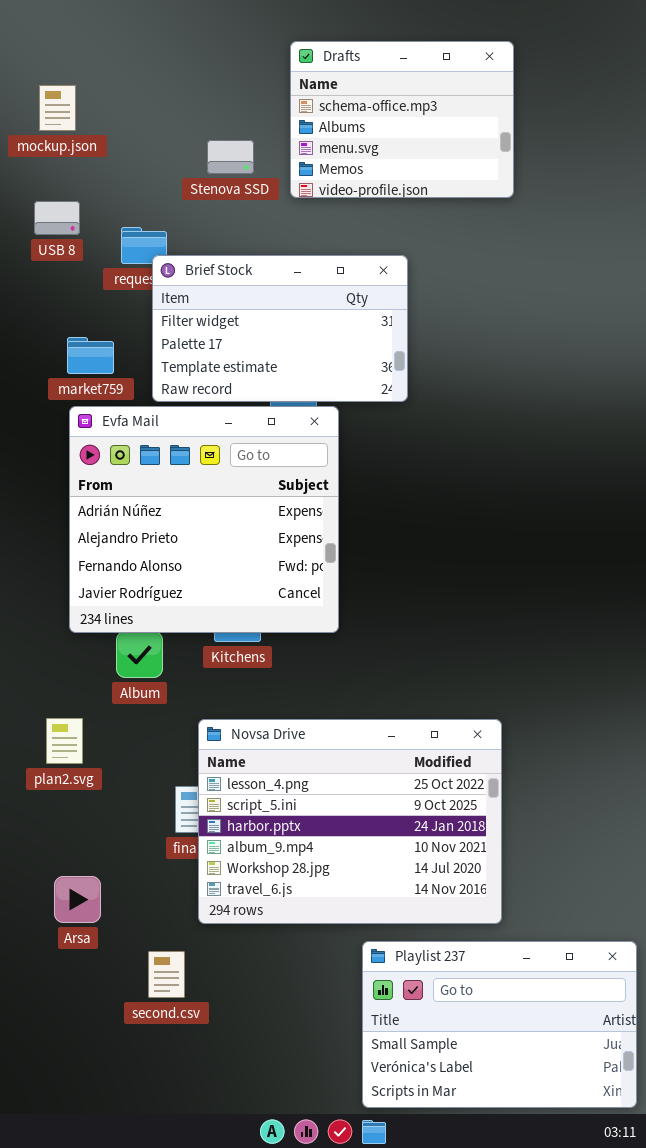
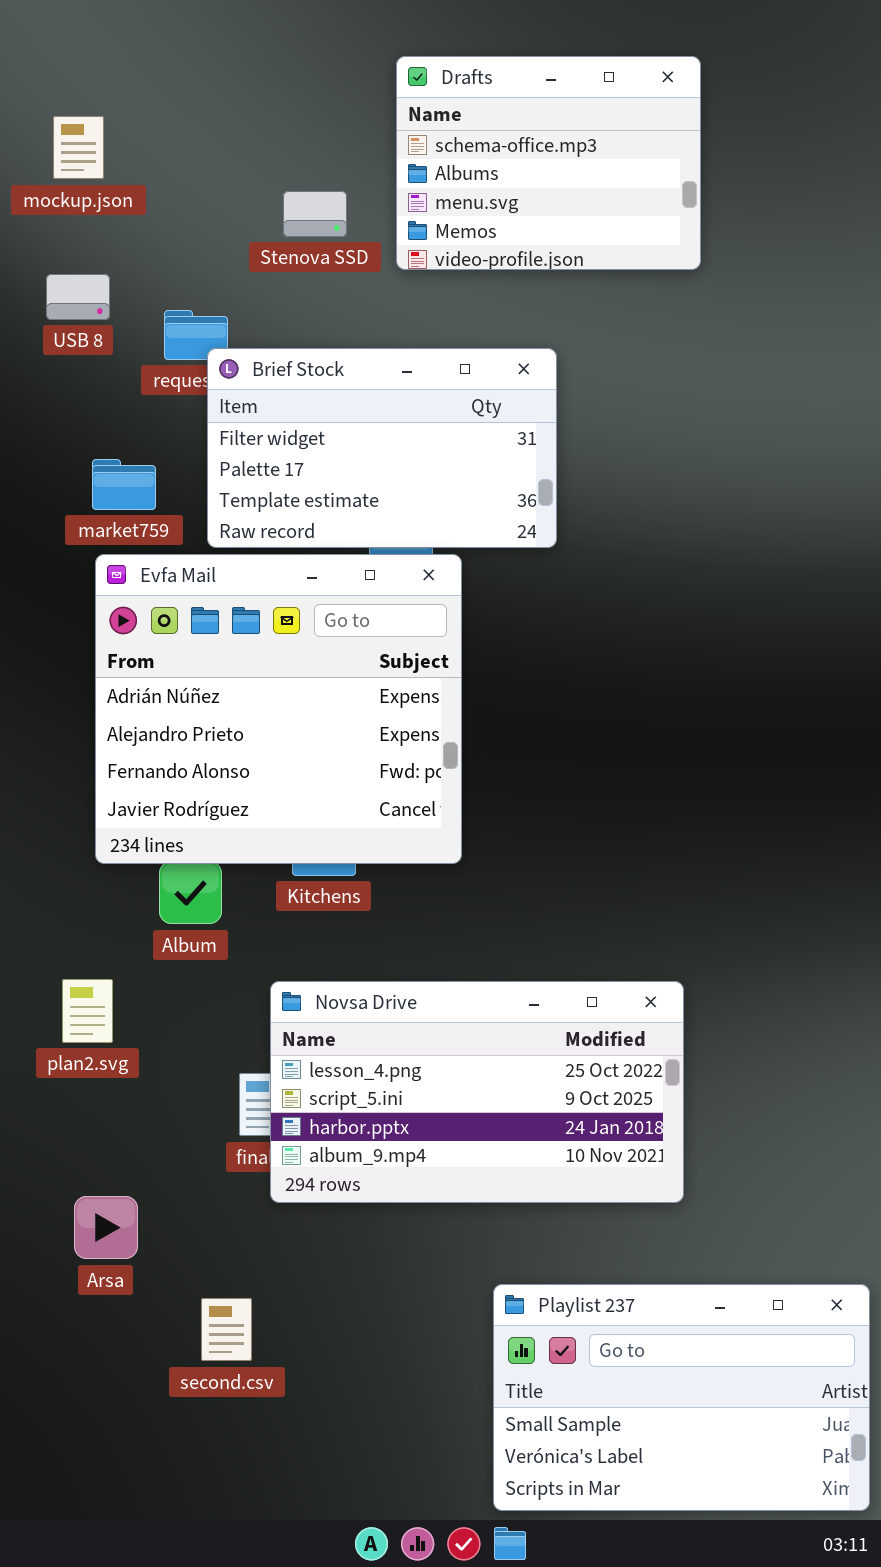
Novsa Drive: [198,719,502,924] -> [270,981,684,1203], resized

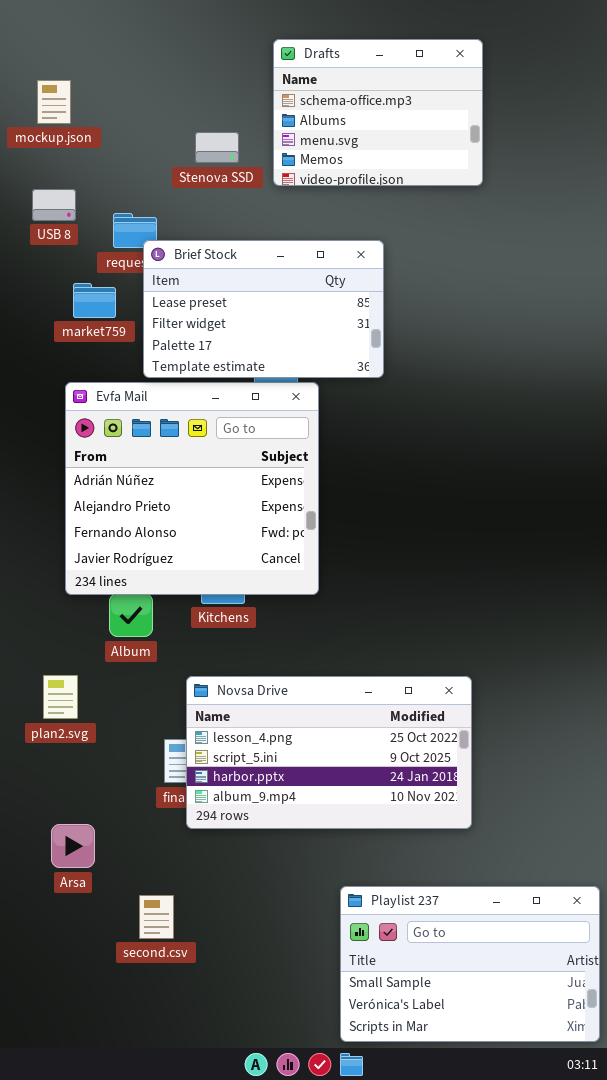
Brief Stock: [207,348,557,548] -> [143,240,384,378], scrolled up 1 row
market759: [92,459,156,510] -> [73,283,116,318], moved

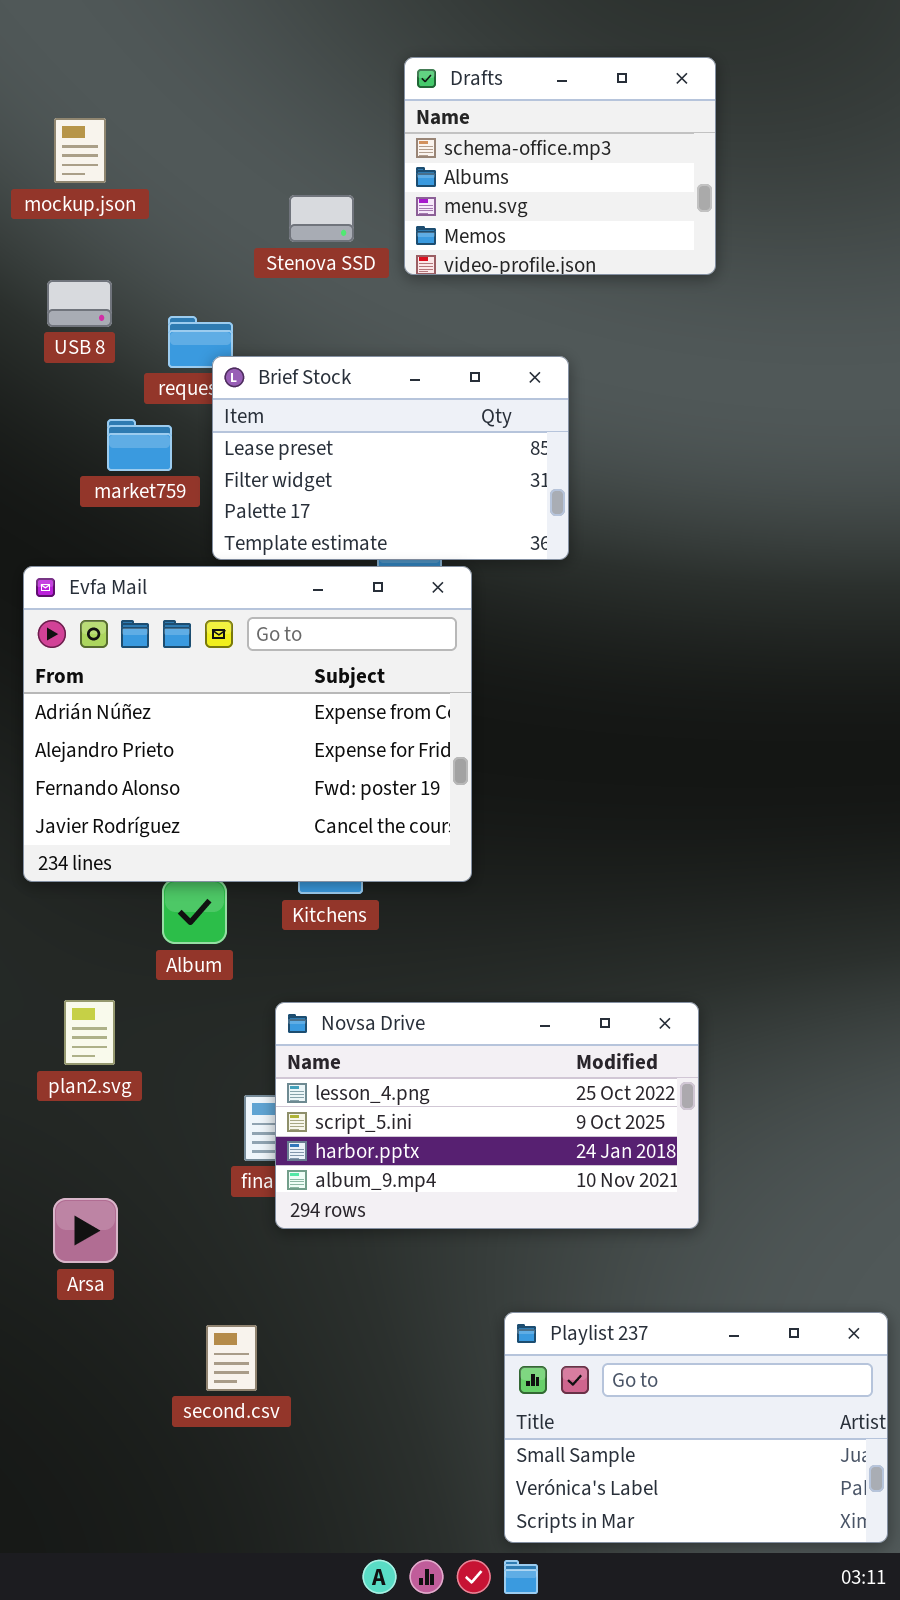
Evfa Mail: [65,382,319,595] -> [23,566,472,882], resized
Arsa: [51,824,95,868] -> [53,1198,118,1263], moved

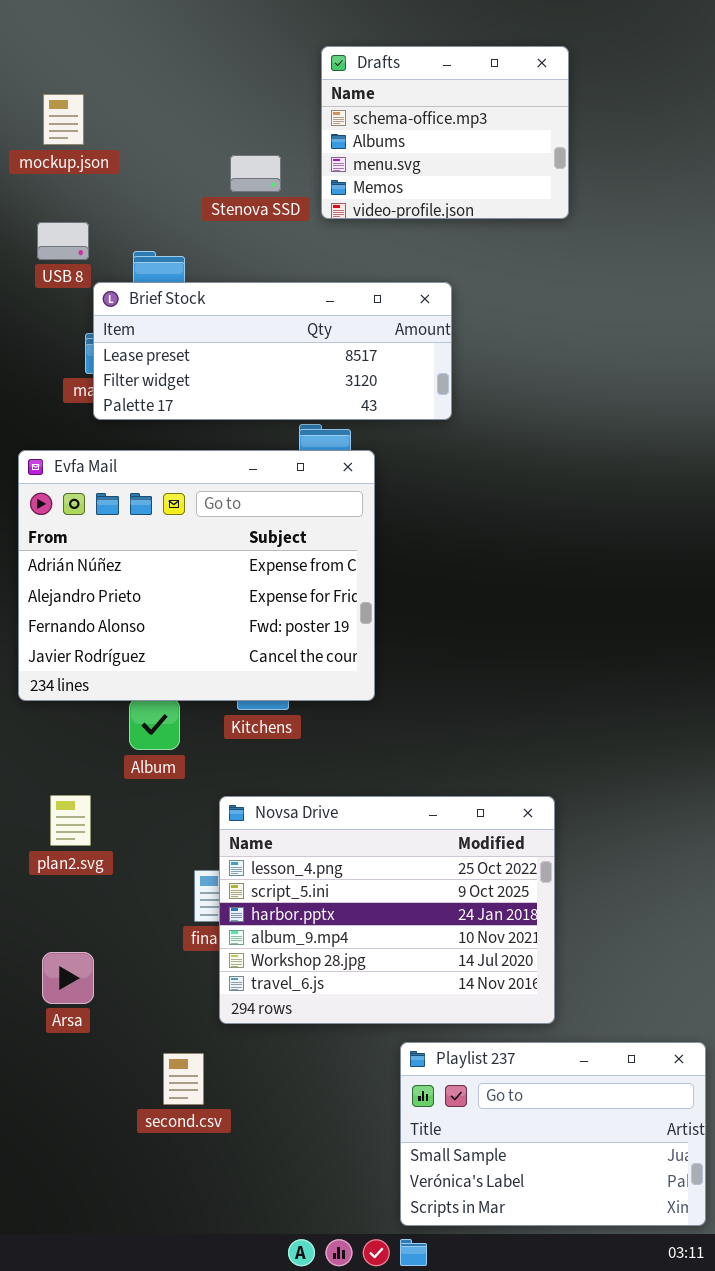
Brief Stock: [212,356,569,560] -> [93,282,452,420], resized
Novsa Drive: [275,1002,699,1229] -> [219,796,555,1024], resized

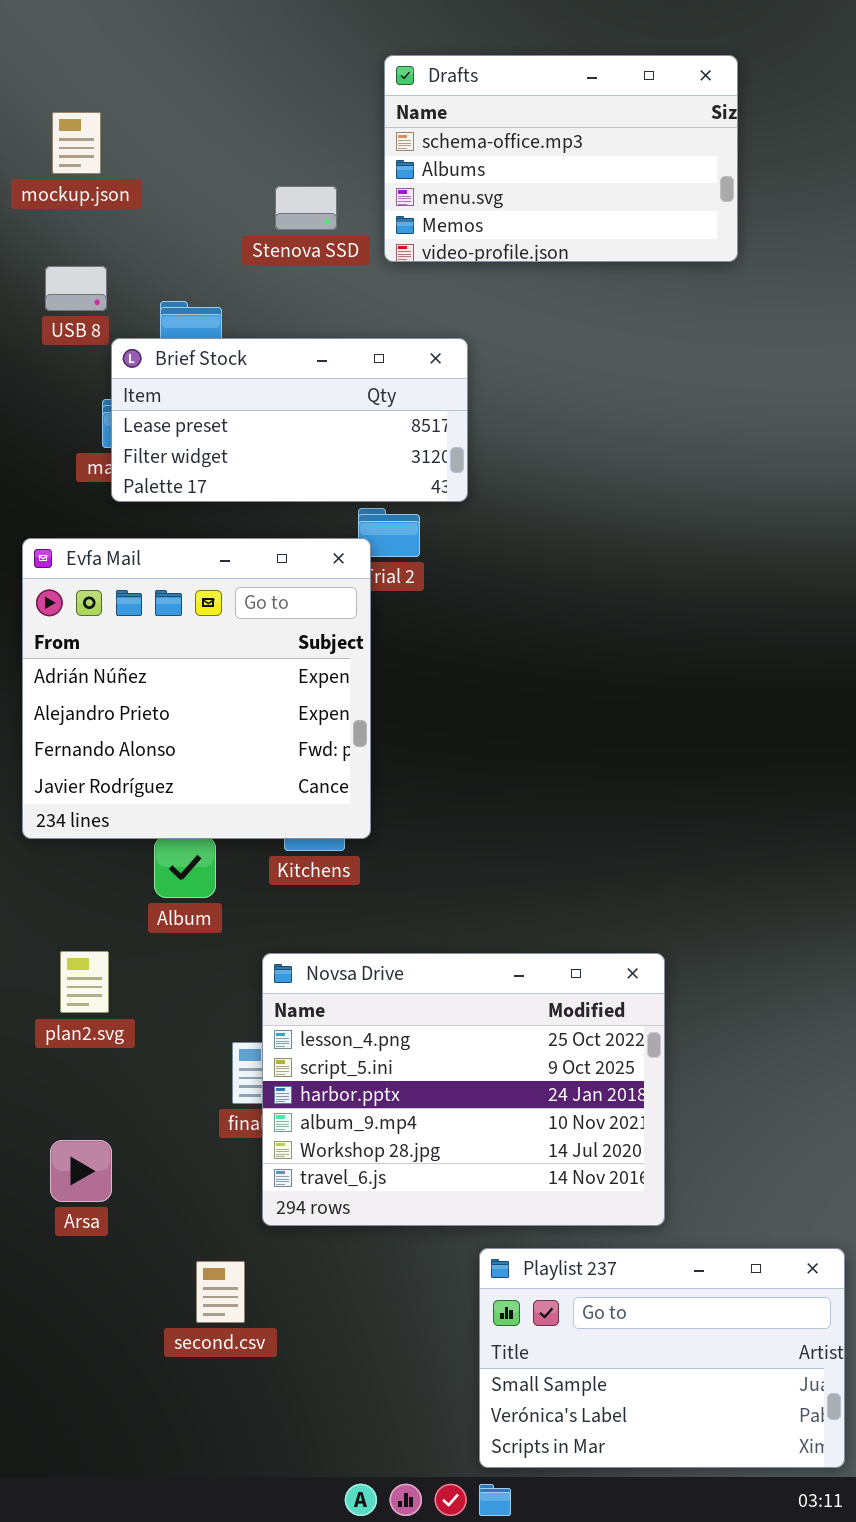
Drafts: [321,46,569,219] -> [384,55,738,262], resized
Brief Stock: [93,282,452,420] -> [111,338,468,502], resized
Evfa Mail: [18,450,375,701] -> [22,538,371,839], resized

